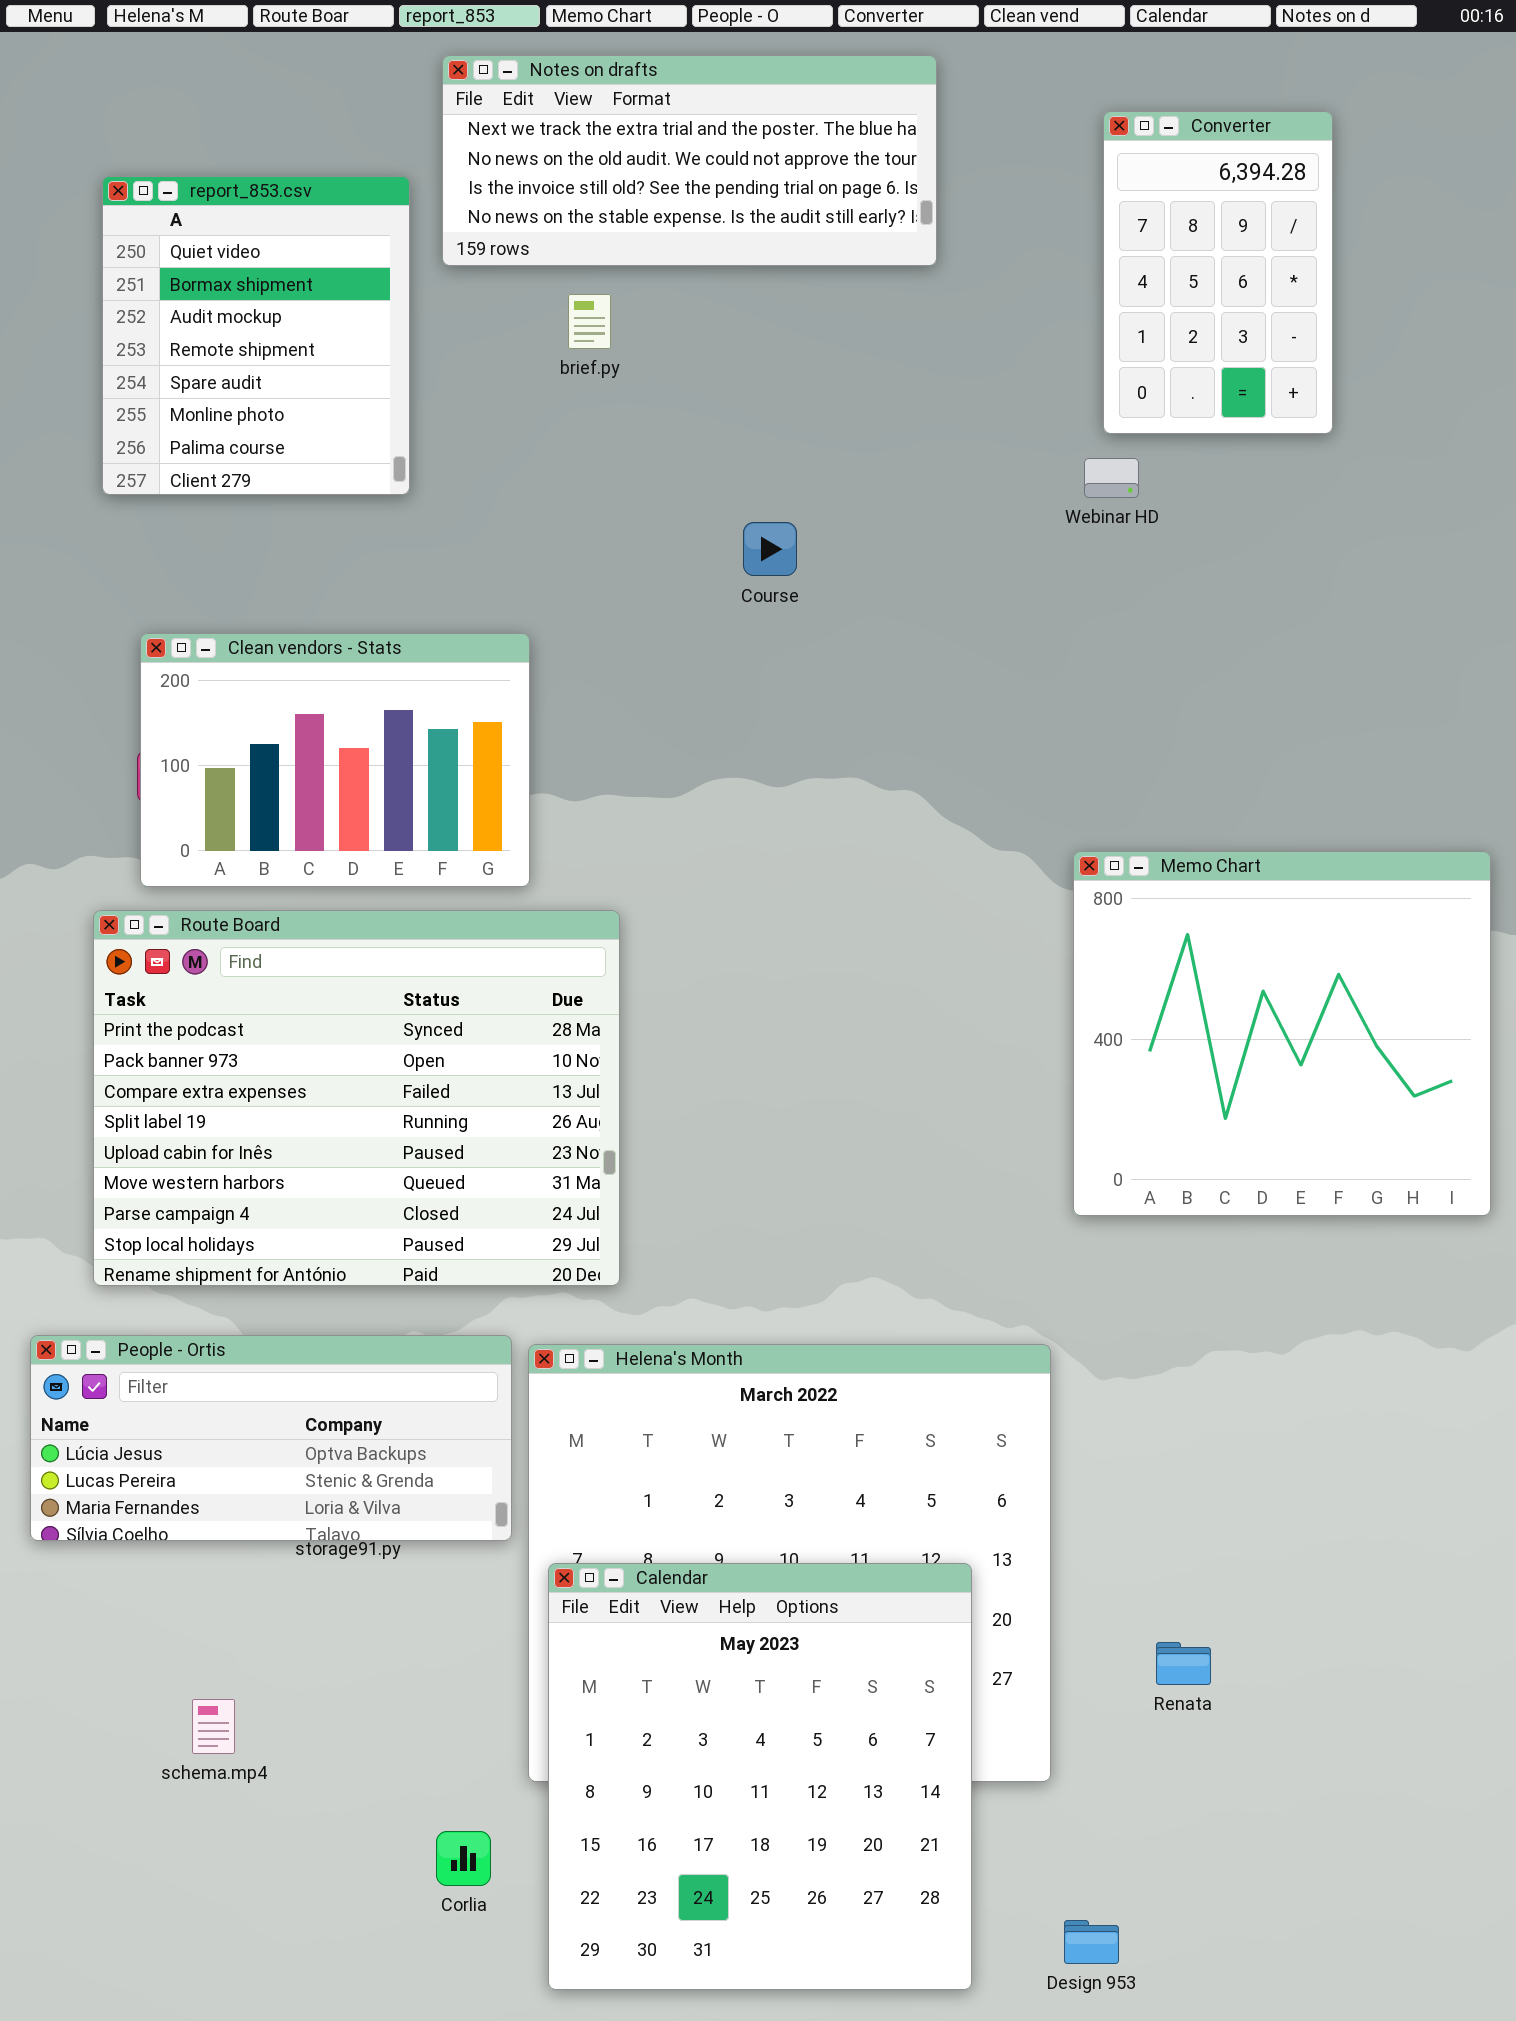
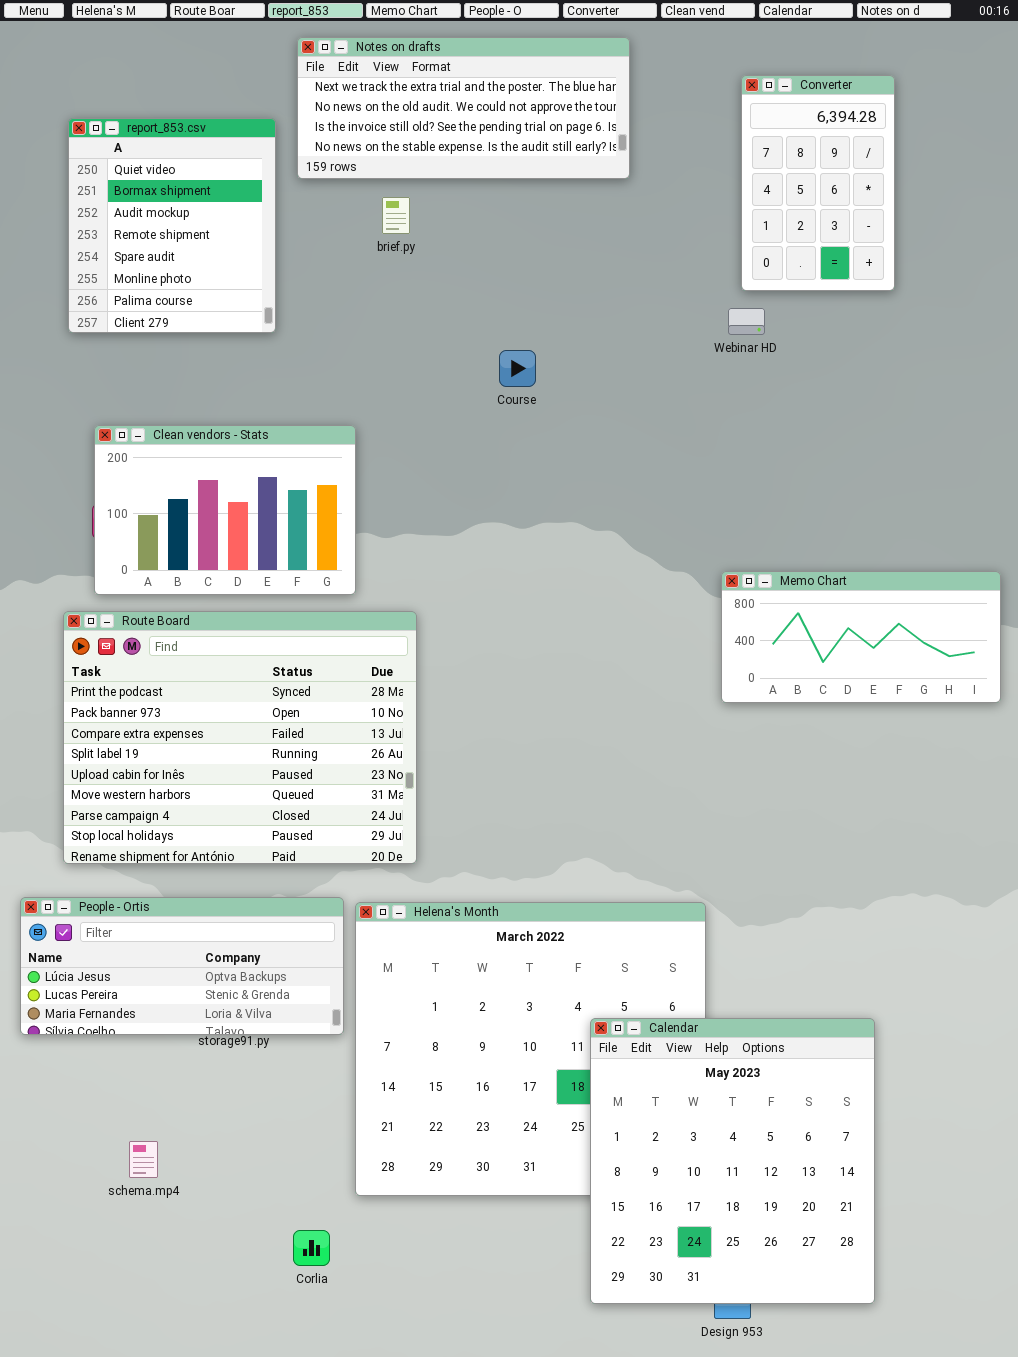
Memo Chart: [1073,851,1491,1216] -> [721,571,1001,703], resized
Calendar: [548,1563,972,1990] -> [590,1018,875,1304], moved

